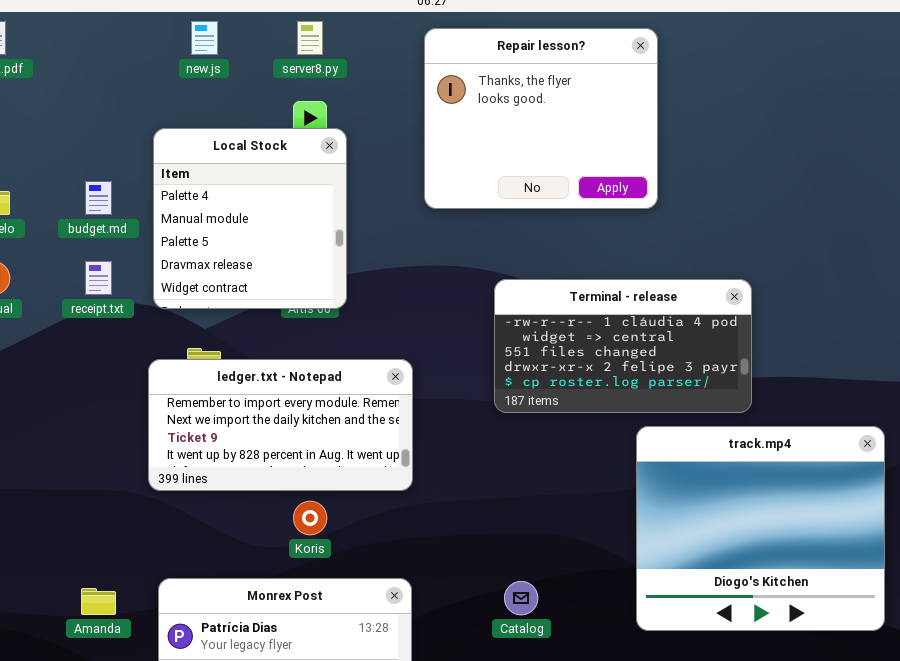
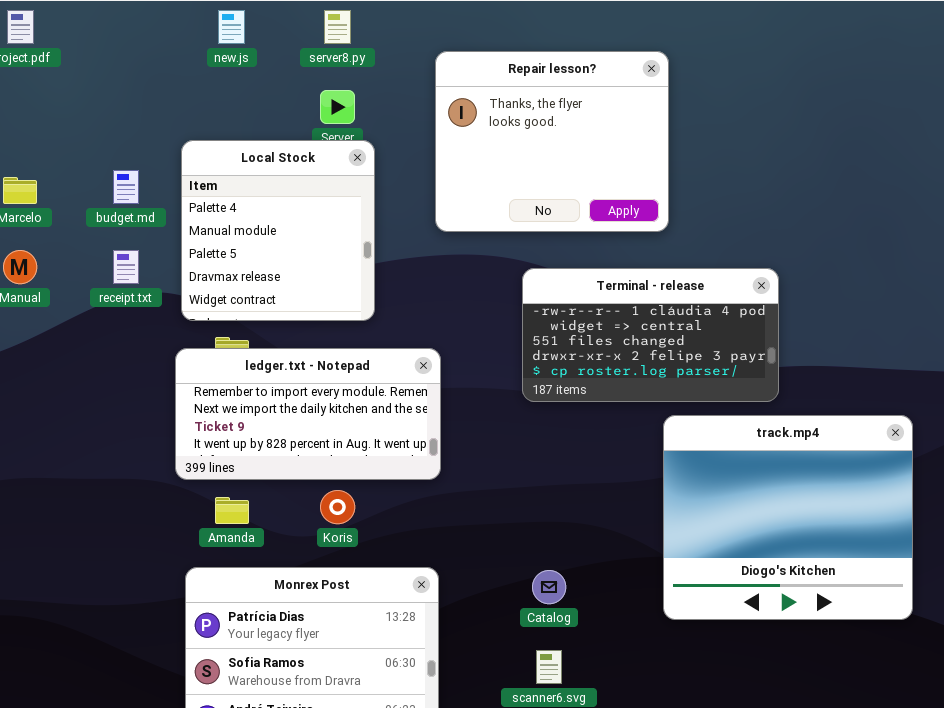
Repair lesson?: [424,28,658,209] -> [435,51,669,232], moved
Local Stock: [153,128,347,309] -> [181,140,375,321], moved
Amanda: [81,588,116,615] -> [215,497,249,524], moved

